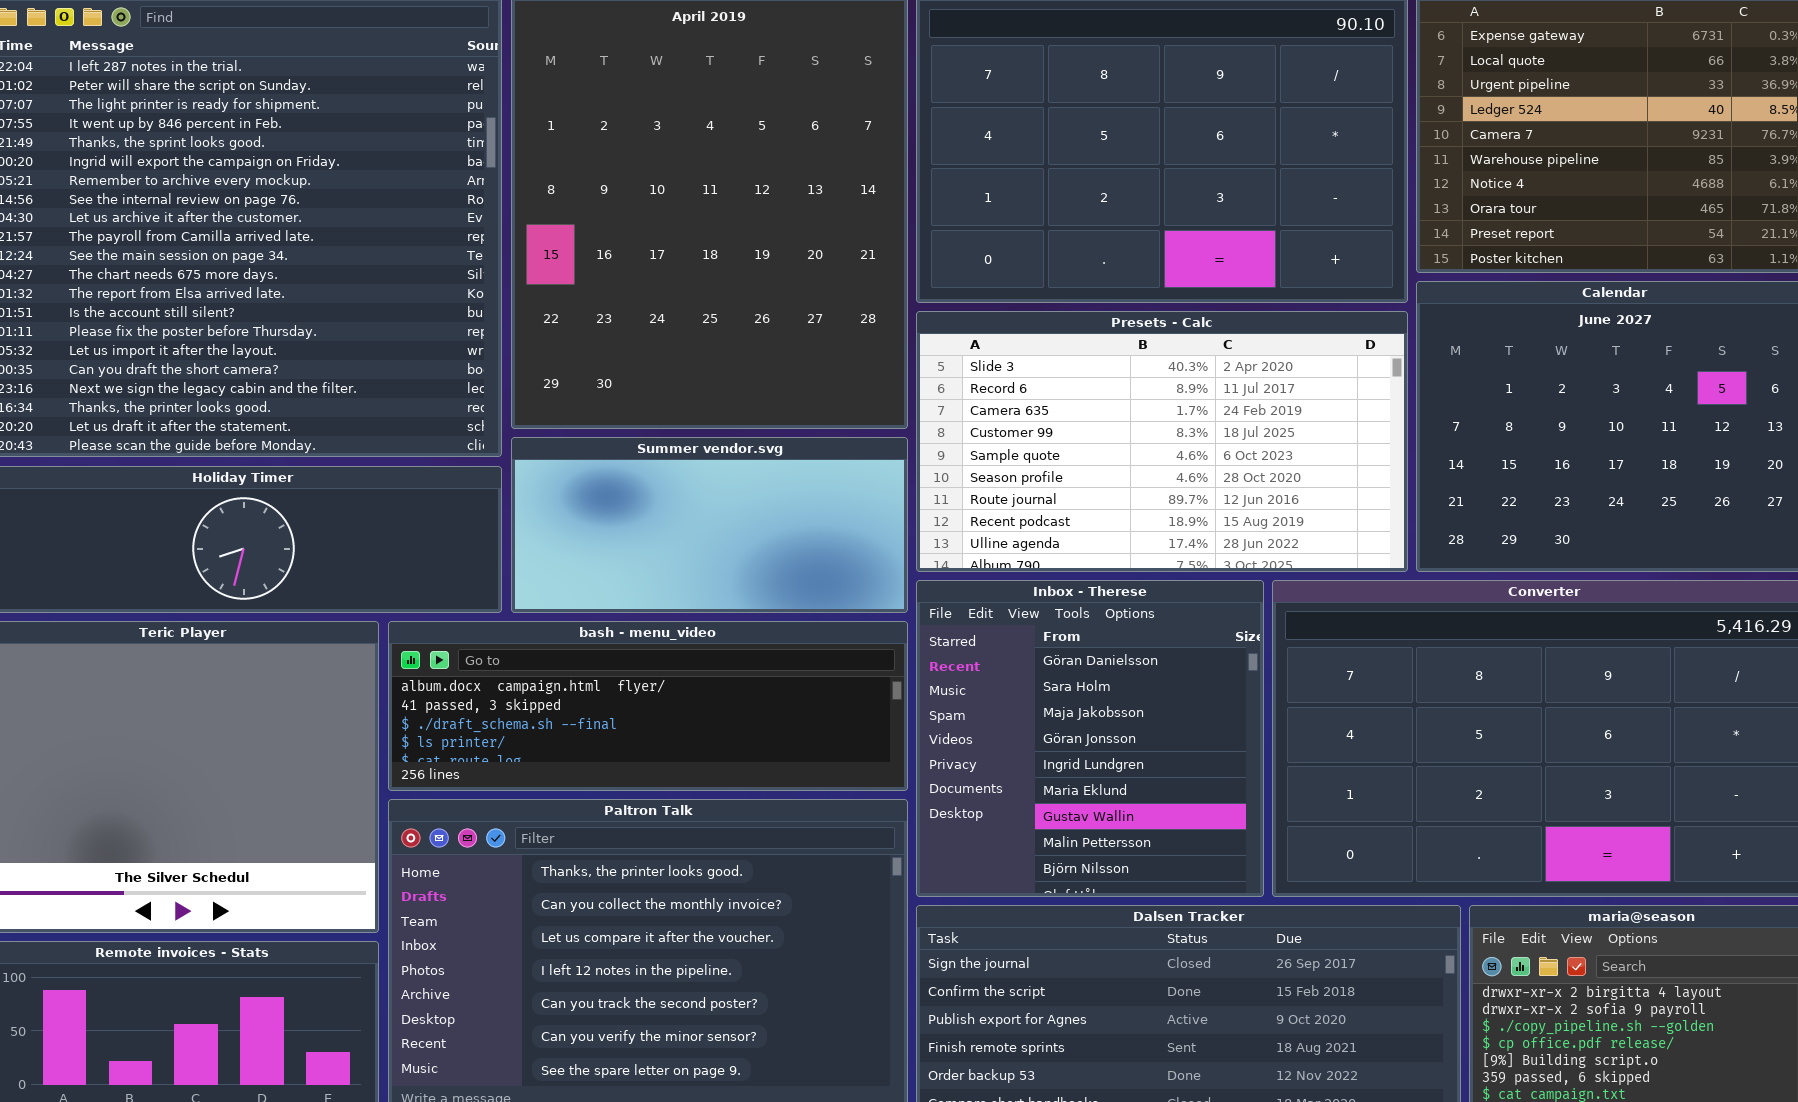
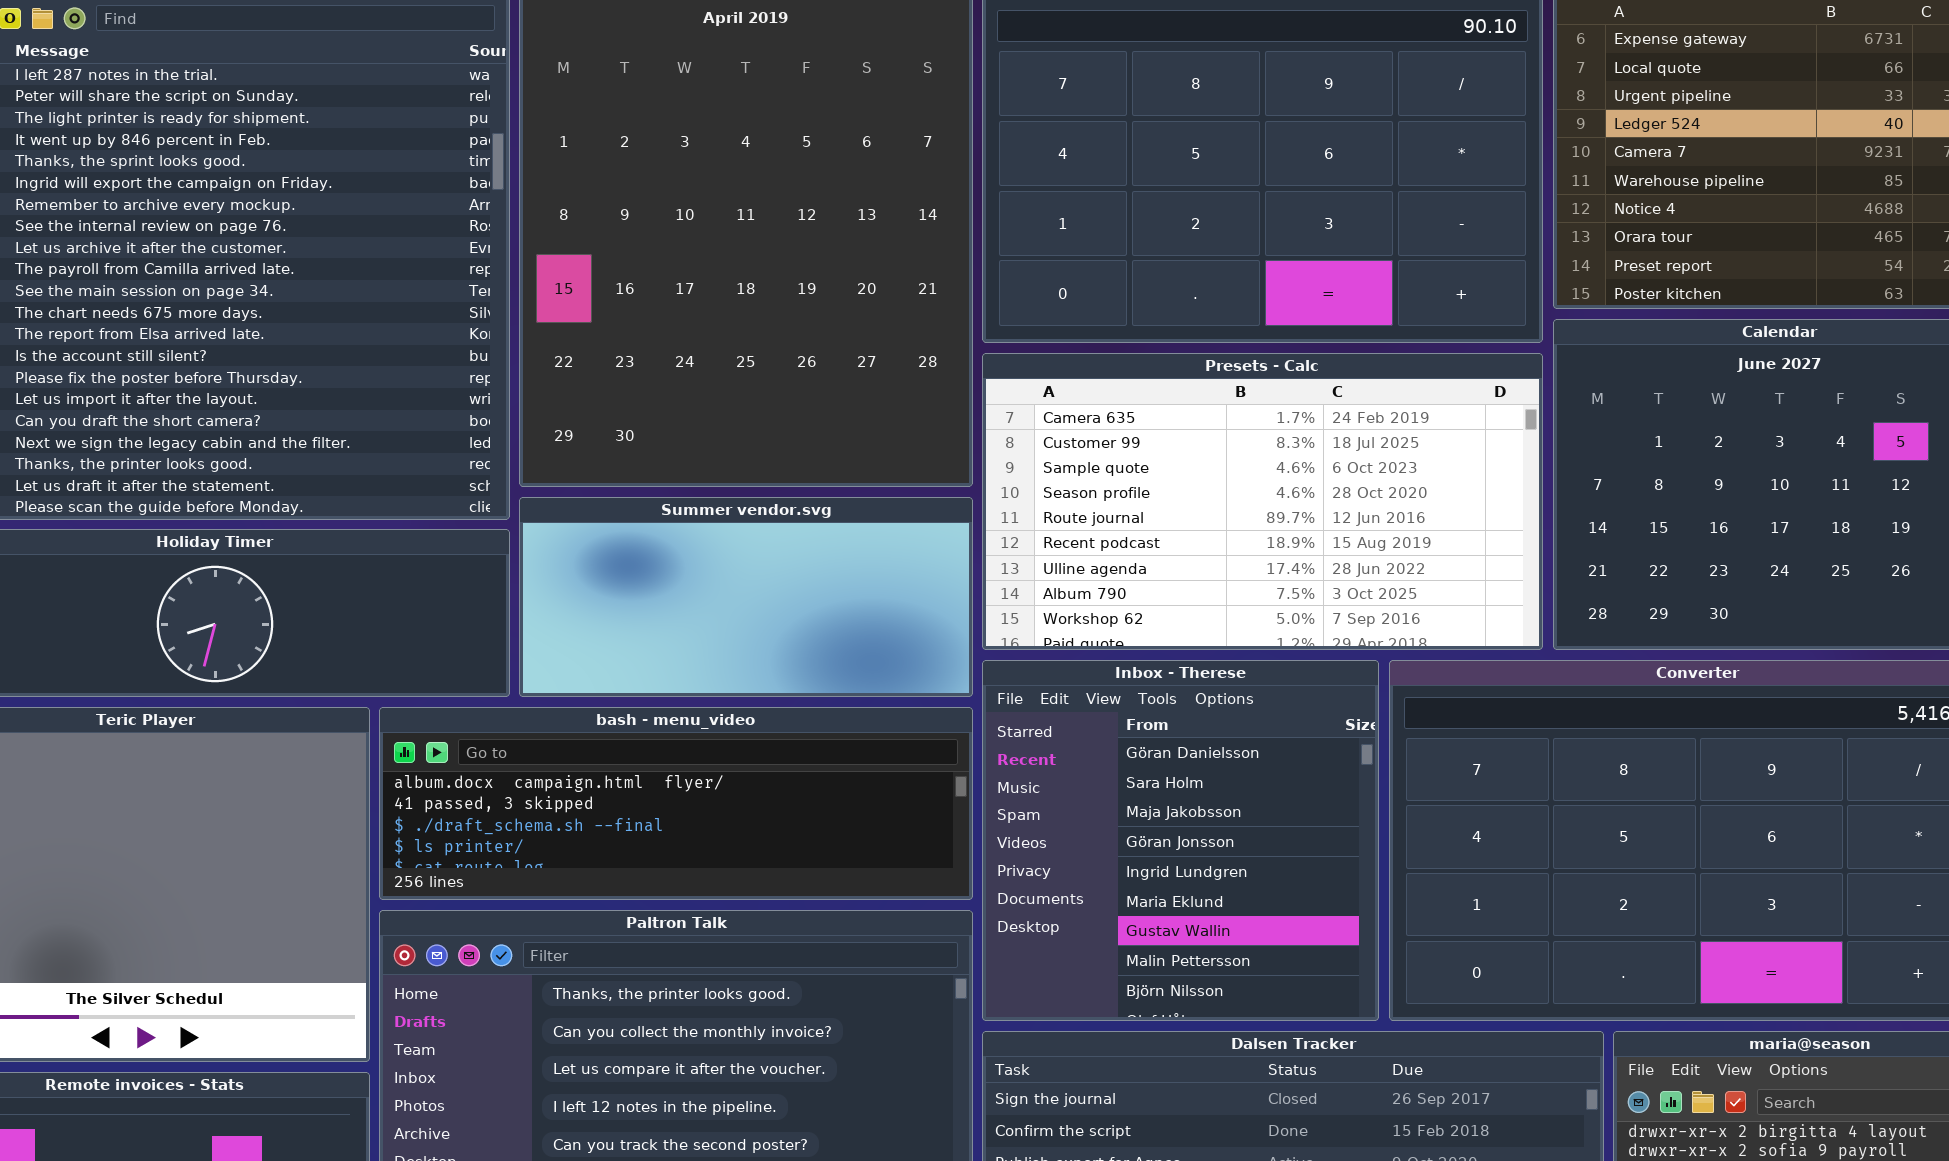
Presets - Calc: [916,311,1408,572] -> [982,353,1543,650], scrolled down 2 rows

